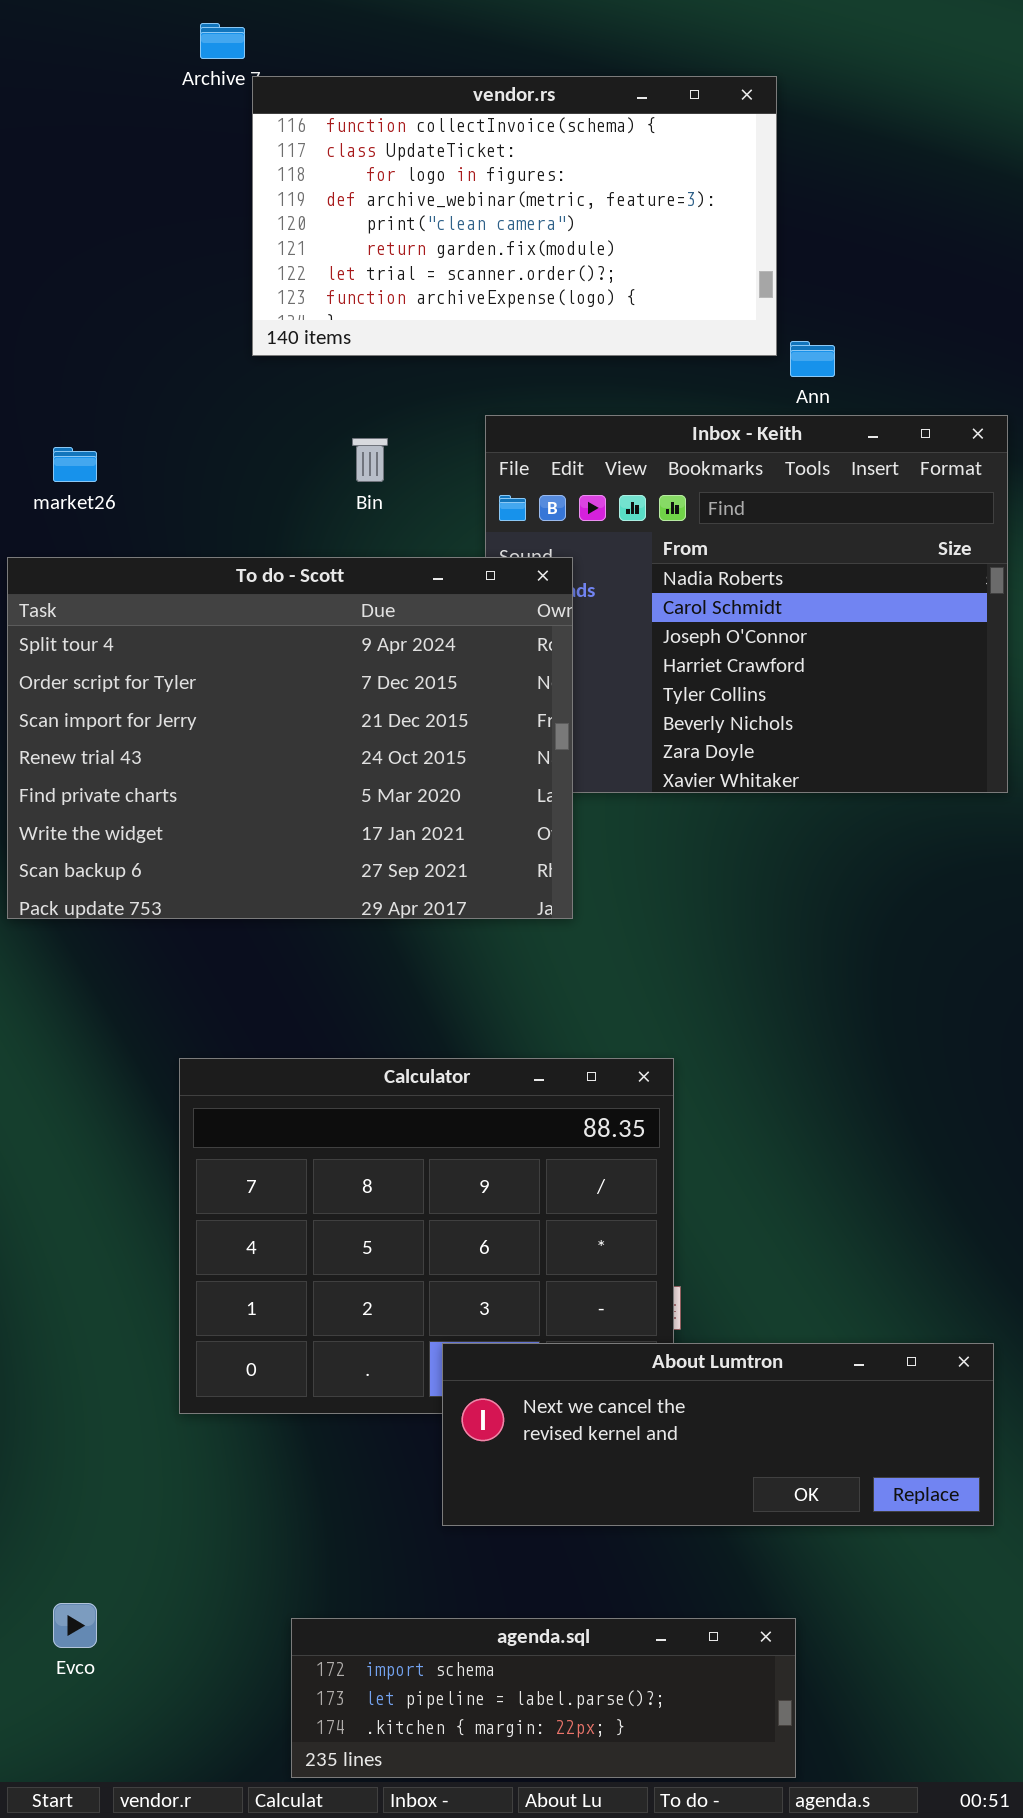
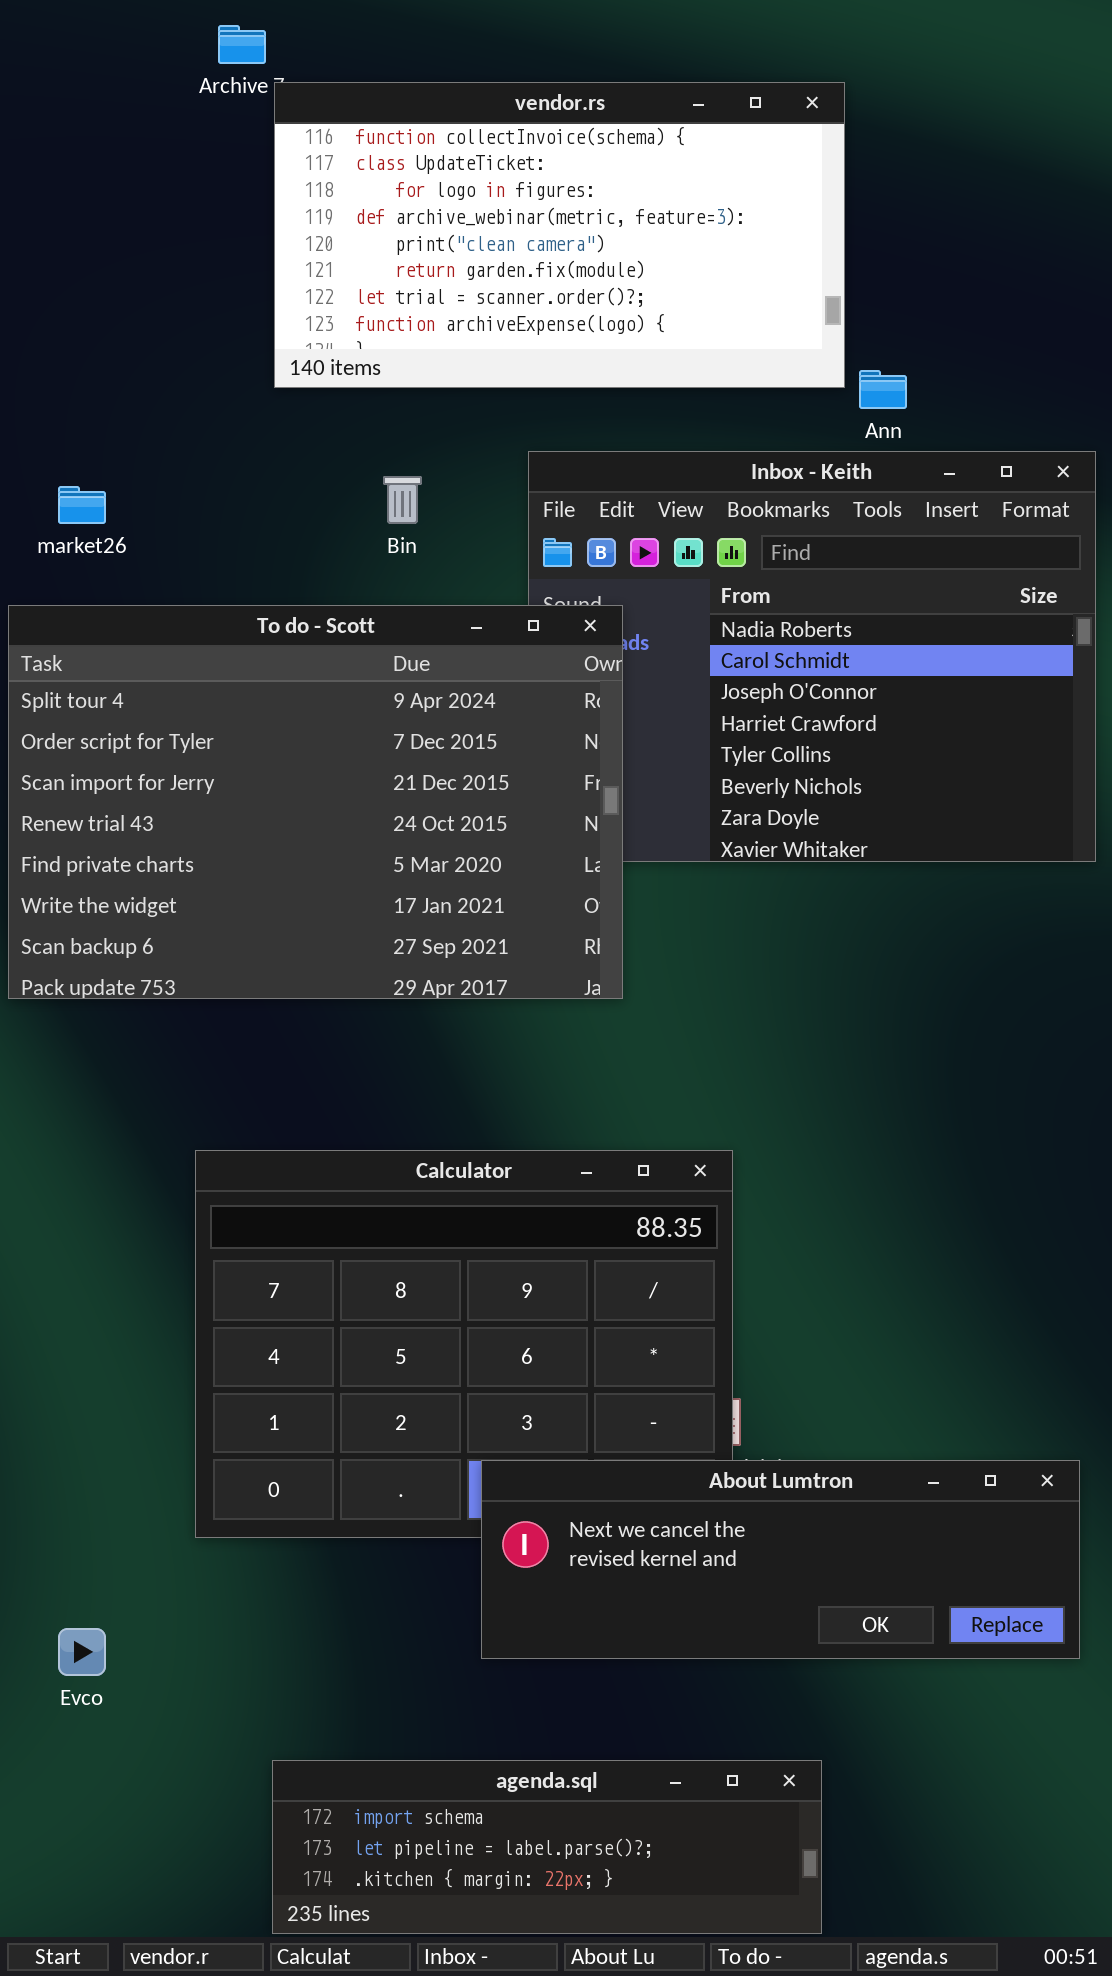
Evco: [53,1603,97,1648] -> [58,1628,106,1676], moved
agenda.sql: [291,1618,796,1778] -> [272,1760,822,1934], moved

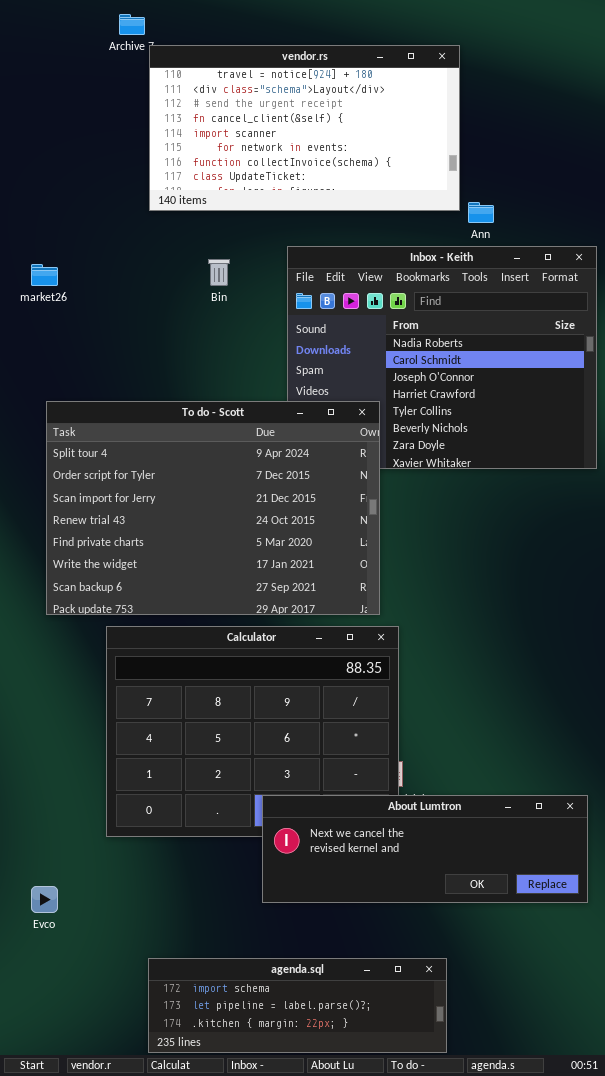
vendor.rs: [274,82,845,388] -> [149,45,460,211], scrolled up 6 rows
To do - Scott: [8,605,623,999] -> [46,401,380,615], moved

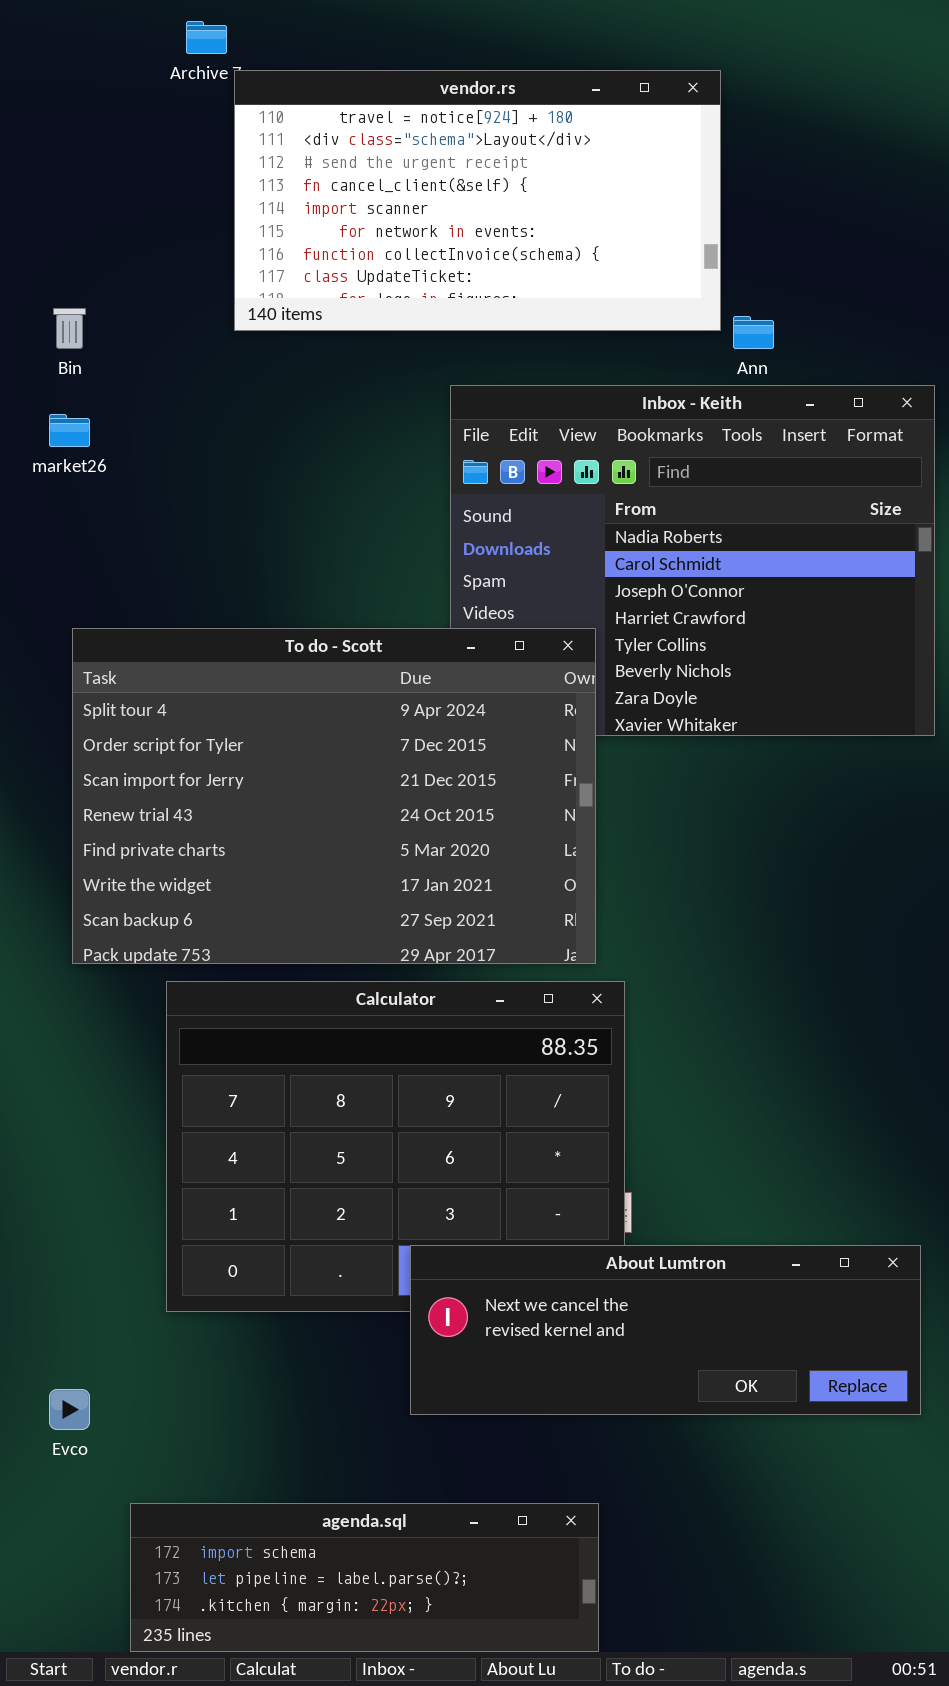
Bin: [208,259,230,286] -> [53,308,86,349], moved
agenda.sql: [148,958,447,1053] -> [130,1503,599,1652], moved

